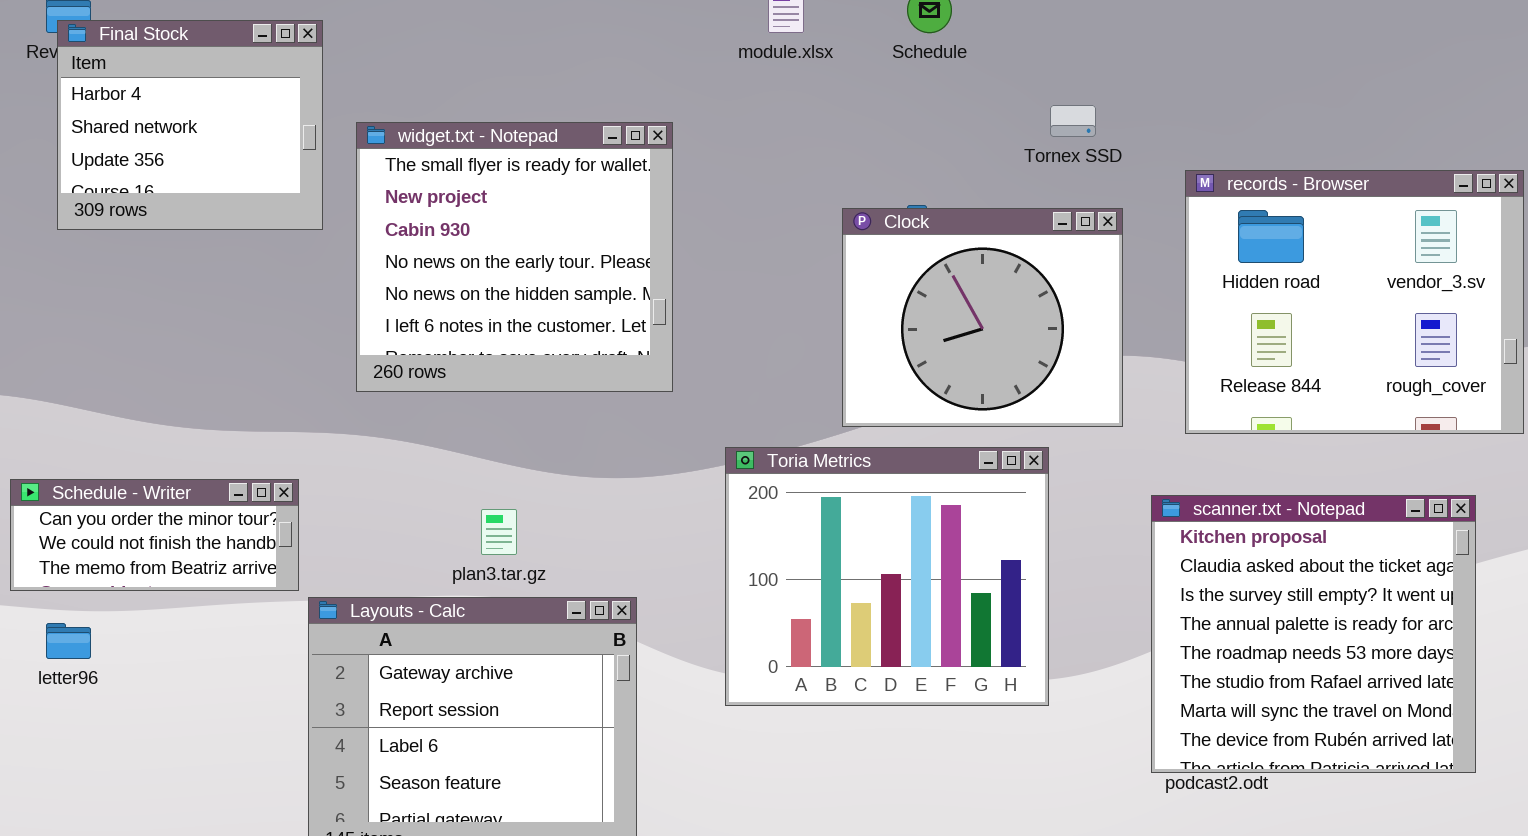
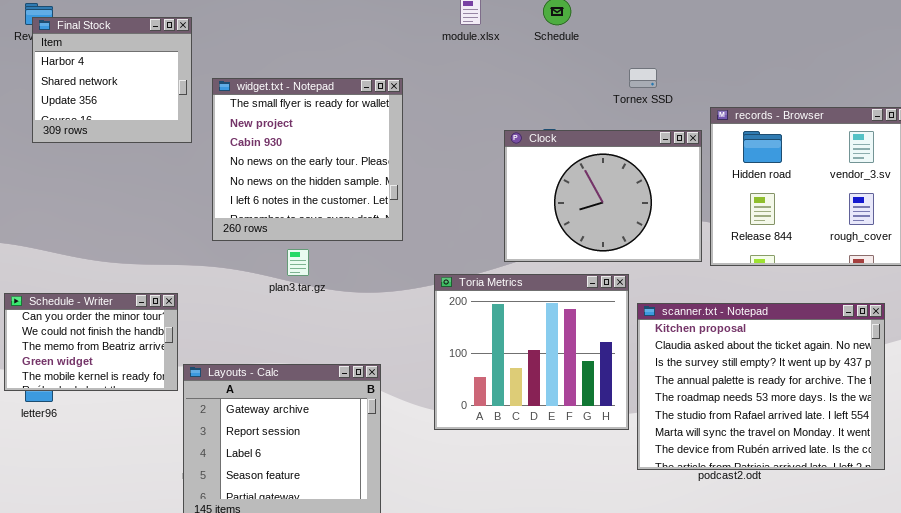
Clock: [842,208,1123,427] -> [504,130,702,262], resized
Schedule - Writer: [10,479,299,591] -> [4,293,178,391], resized
scanner.txt - Notepad: [1151,495,1476,773] -> [637,303,885,470], resized
plan3.tar.gz: [481,509,517,555] -> [287,249,309,276], moved

